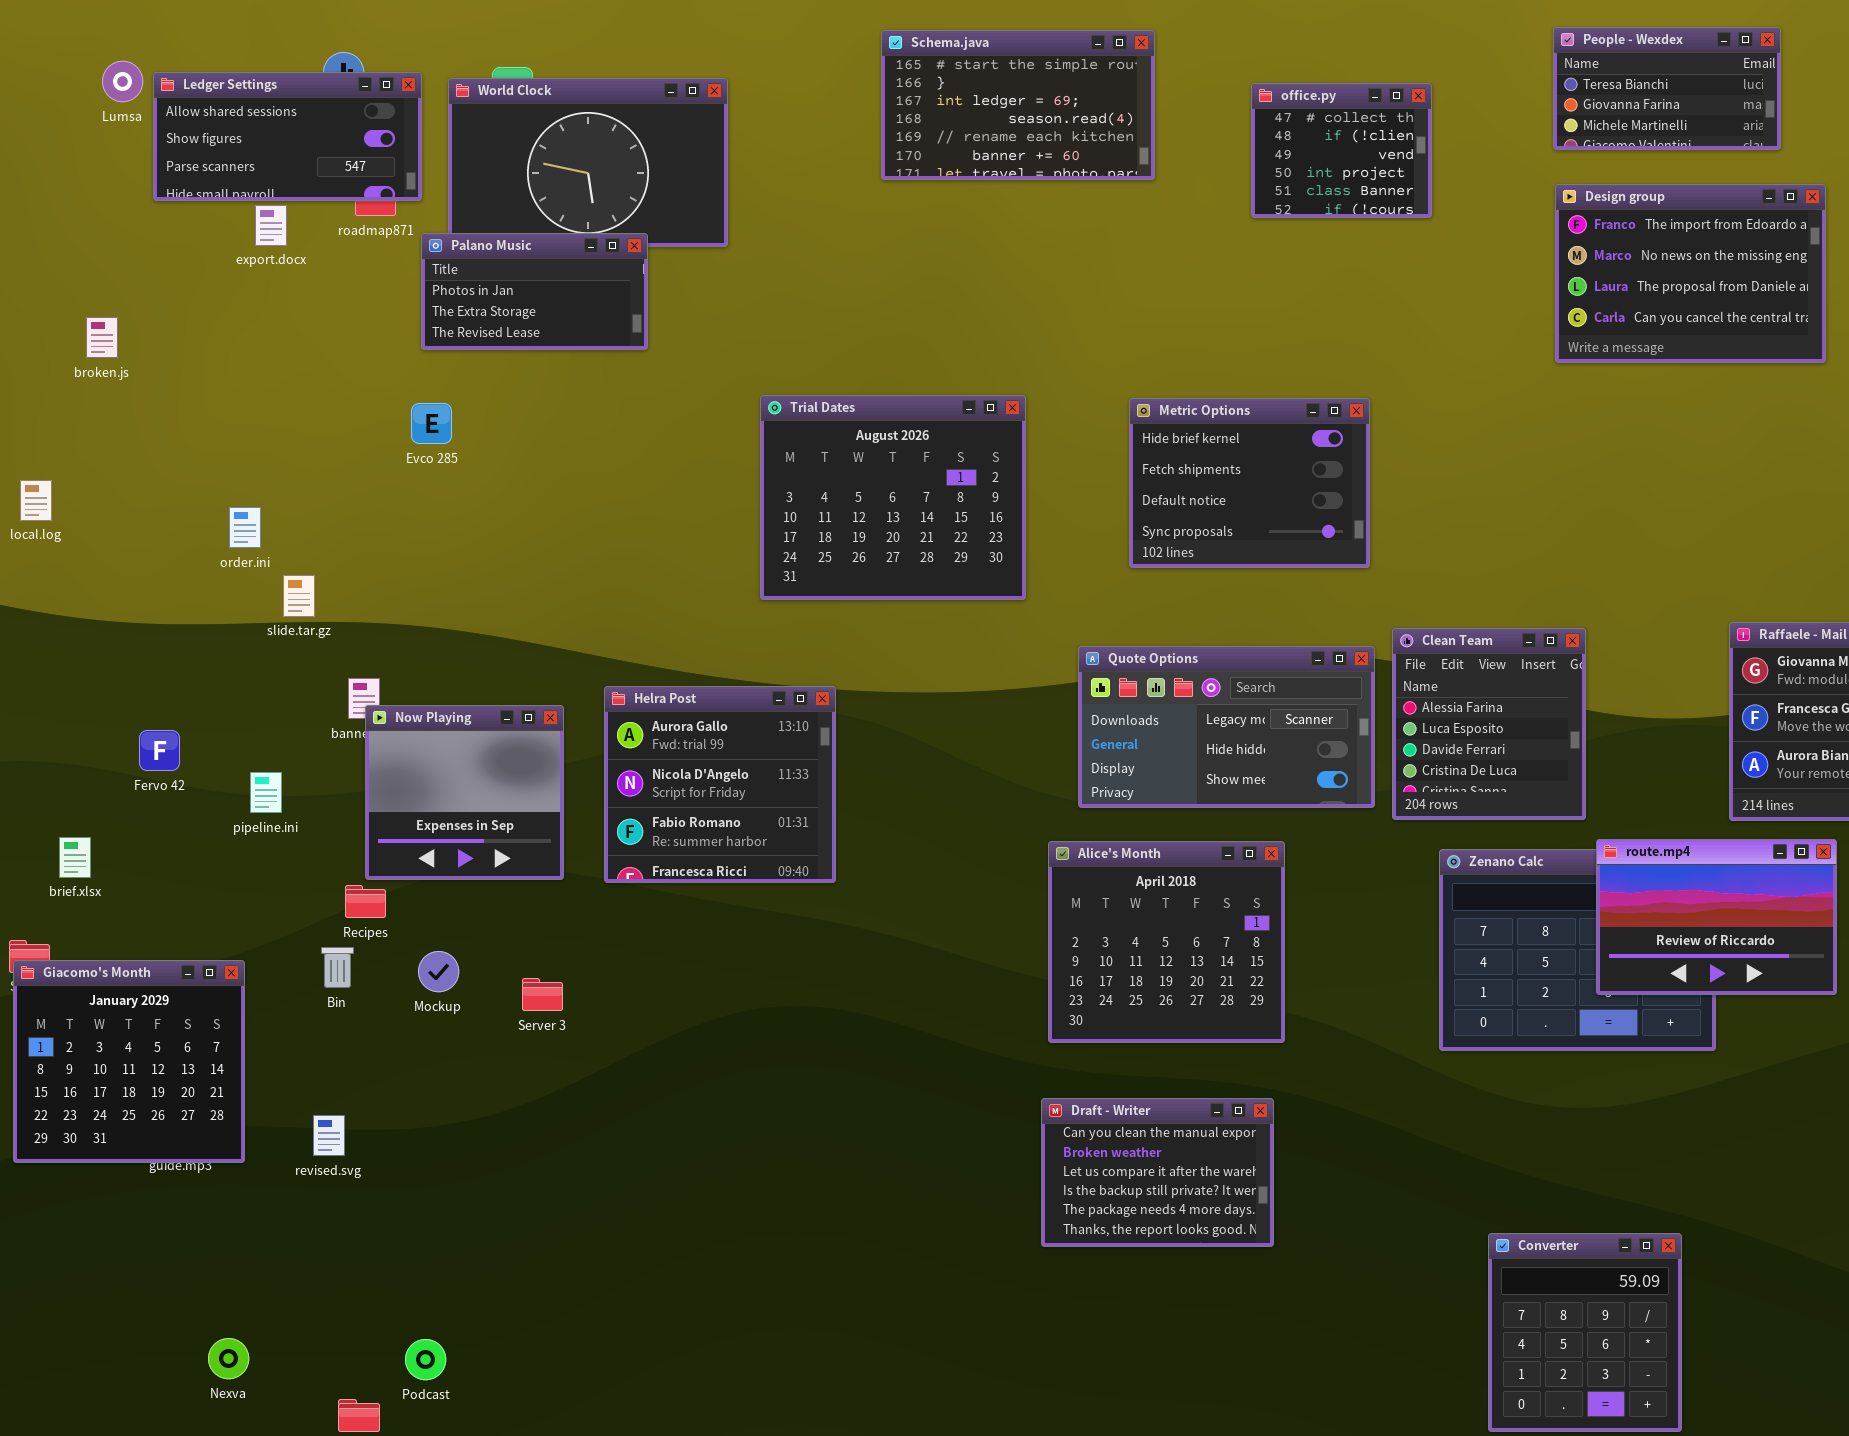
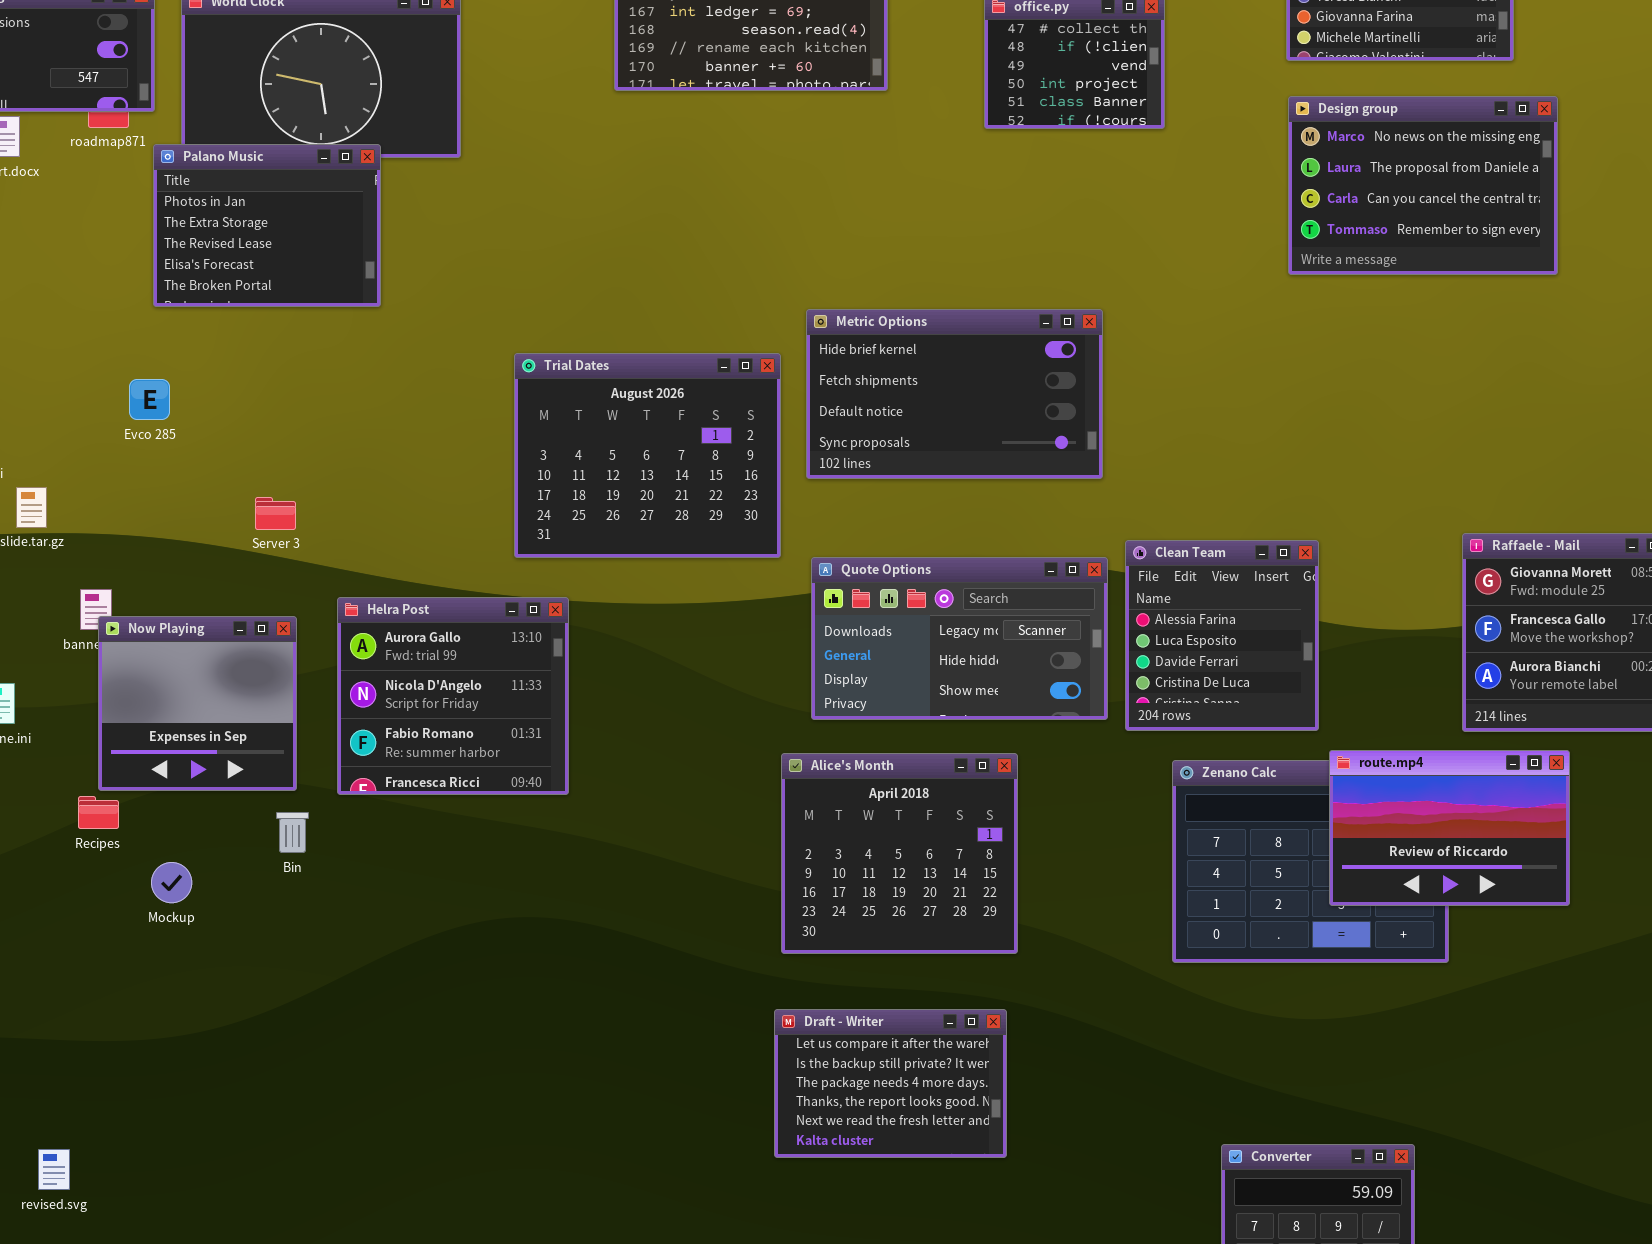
Design group: [1555,184,1826,363] -> [1288,96,1558,275], scrolled down 1 row
Palano Music: [421,233,648,350] -> [153,144,381,307], resized
Trial Dates: [760,395,1026,600] -> [514,353,781,558], moved
Metric Options: [1129,398,1370,568] -> [806,309,1103,479], resized
Evco 285: [411,403,452,444] -> [129,379,170,420], moved
Bin: [321,947,354,988] -> [276,812,309,853], moved
Server 3: [522,978,563,1011] -> [255,497,296,530], moved
Draft - Writer: [1041,1098,1274,1247] -> [774,1009,1007,1158], scrolled down 2 rows
revised.svg: [313,1115,345,1156] -> [38,1149,70,1190], moved

